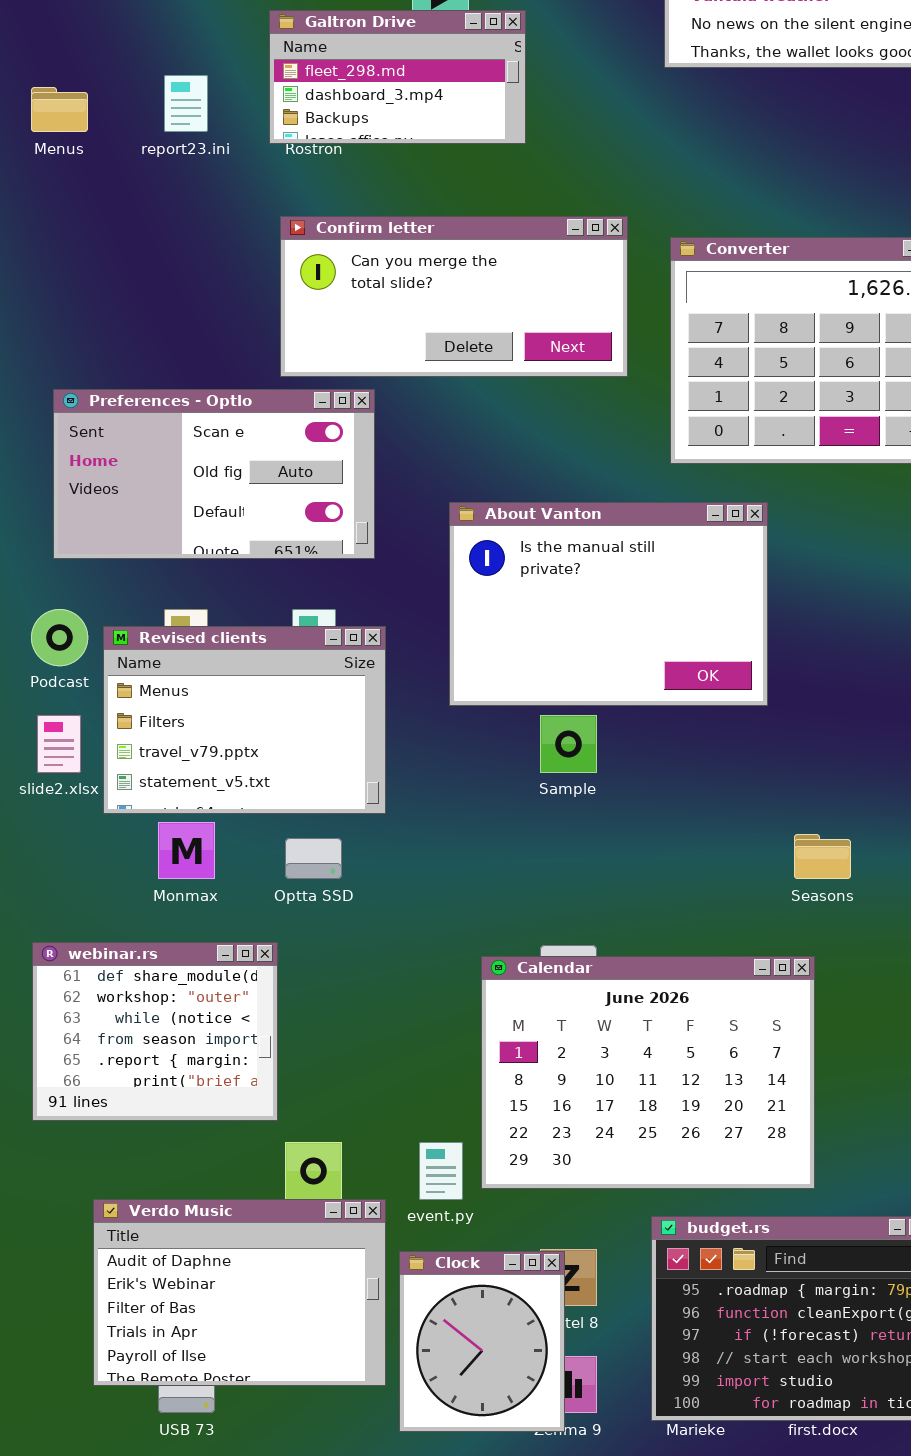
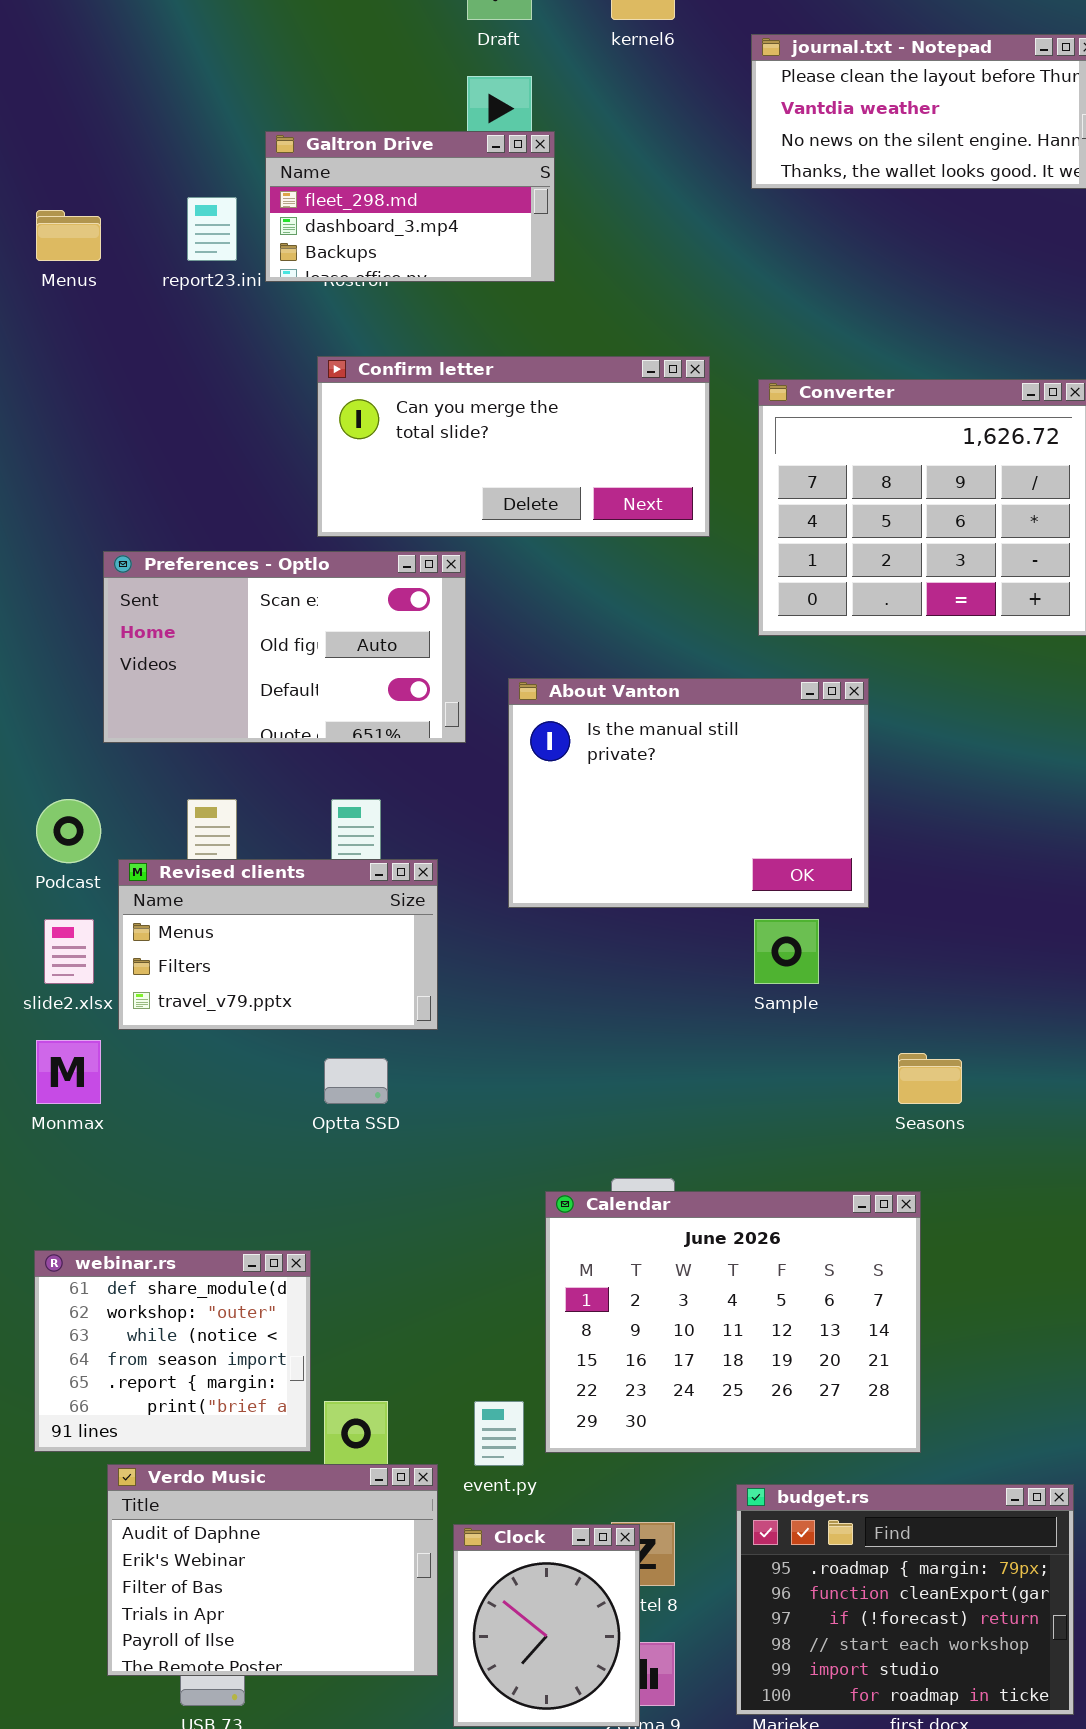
Galtron Drive: [269,10,526,144] -> [265,131,555,282], moved
Preferences - Optlo: [53,389,375,559] -> [103,551,466,743], moved
Revised clients: [103,626,386,814] -> [118,859,438,1030], resized
Sample: [540,715,597,773] -> [754,919,819,984], moved
Monmax: [158,822,215,879] -> [36,1040,101,1104], moved
webinar.rs: [32,942,278,1121] -> [34,1250,311,1452], moved

